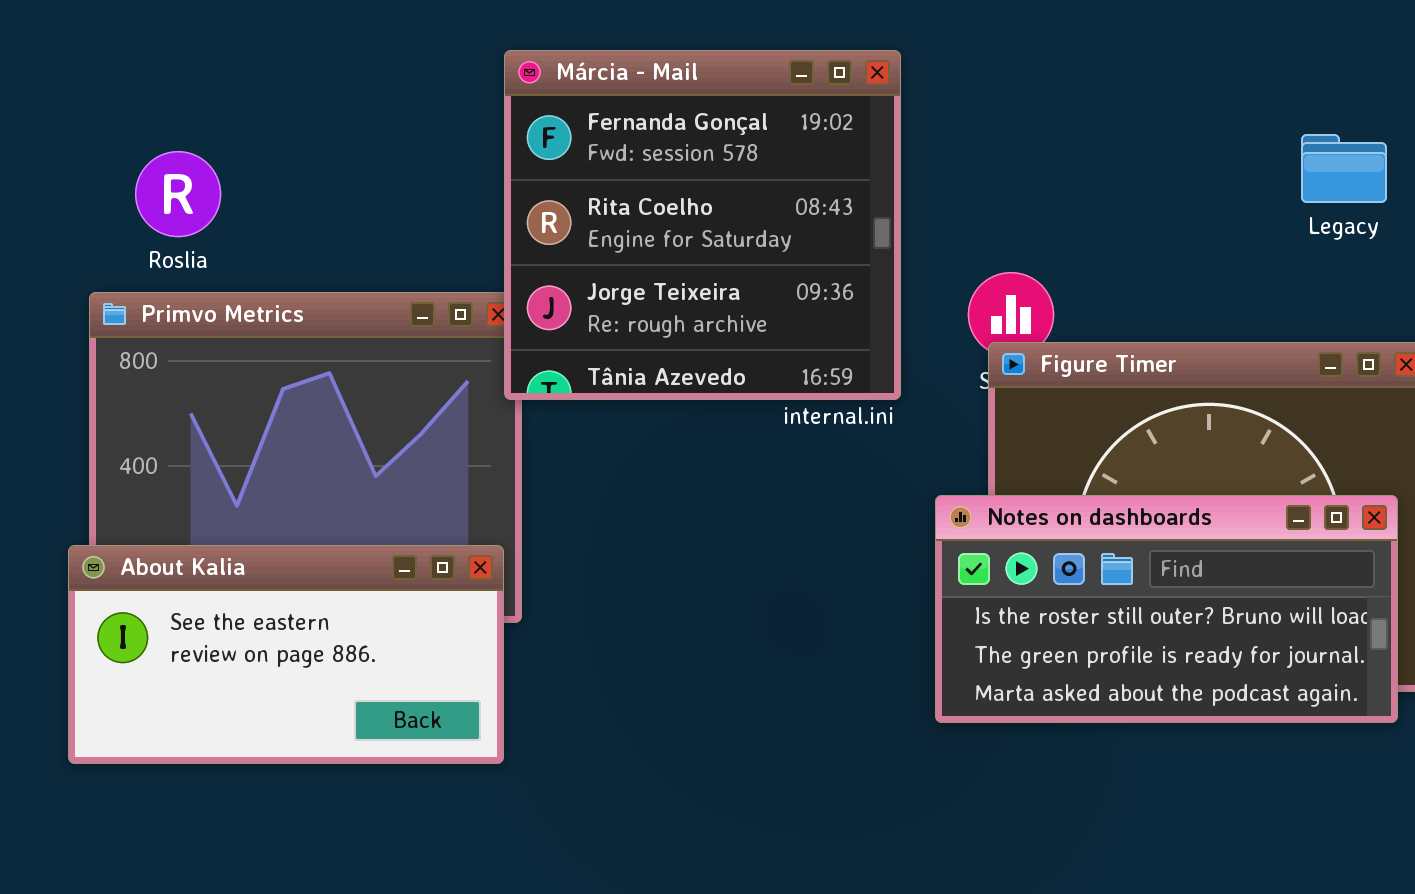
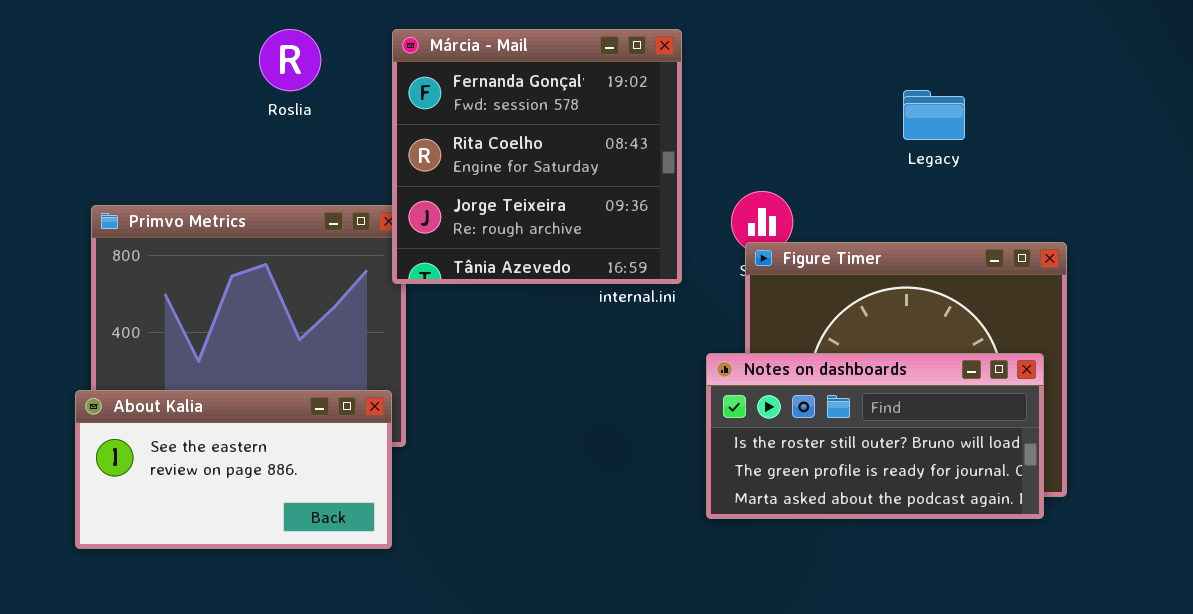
Legacy: [1301,134,1387,203] -> [903,90,965,140], moved
Roslia: [135,151,221,237] -> [259,29,321,91], moved

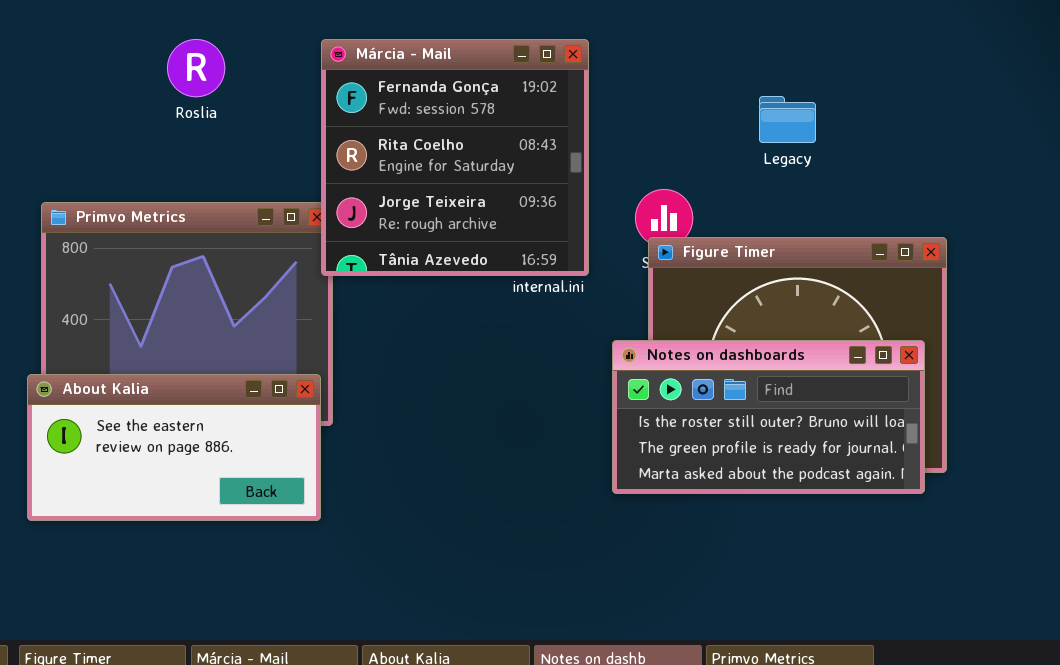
Roslia: [259,29,321,91] -> [167,39,225,97], moved
Legacy: [903,90,965,140] -> [759,96,816,143], moved

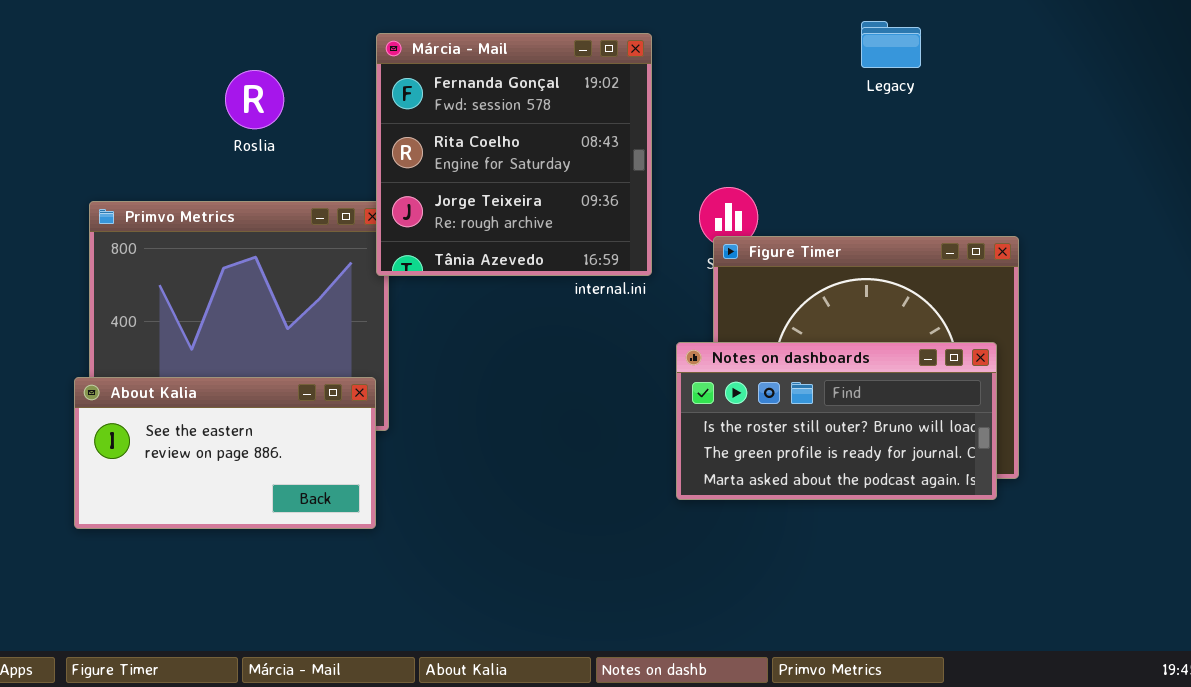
Roslia: [167,39,225,97] -> [225,70,284,129], moved
Legacy: [759,96,816,143] -> [861,21,921,68], moved

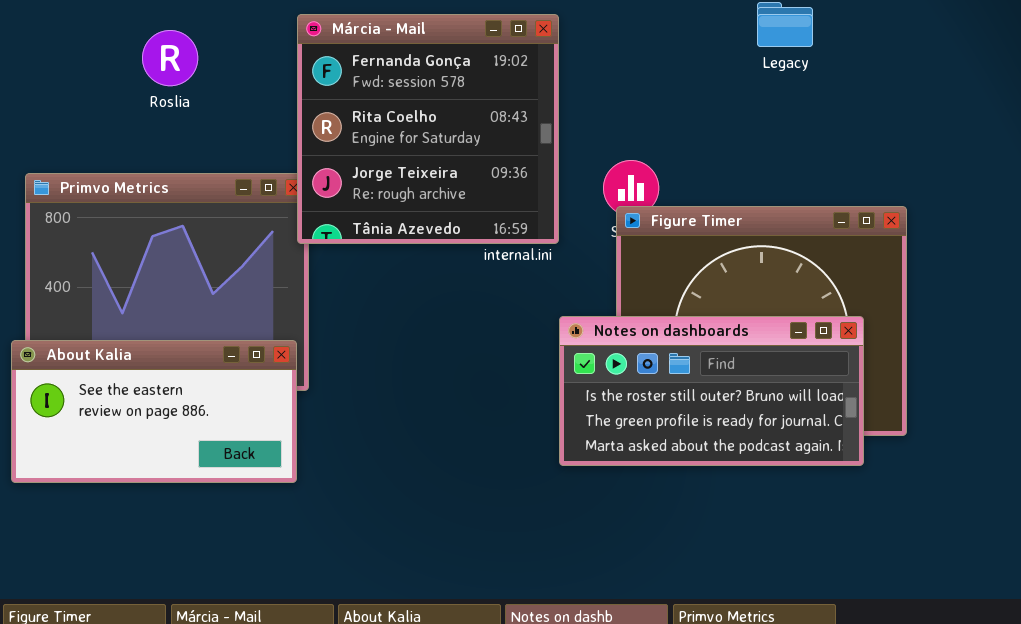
Roslia: [225,70,284,129] -> [142,30,198,86], moved
Notes on dashboards: [676,342,997,500] -> [559,316,864,466], moved

